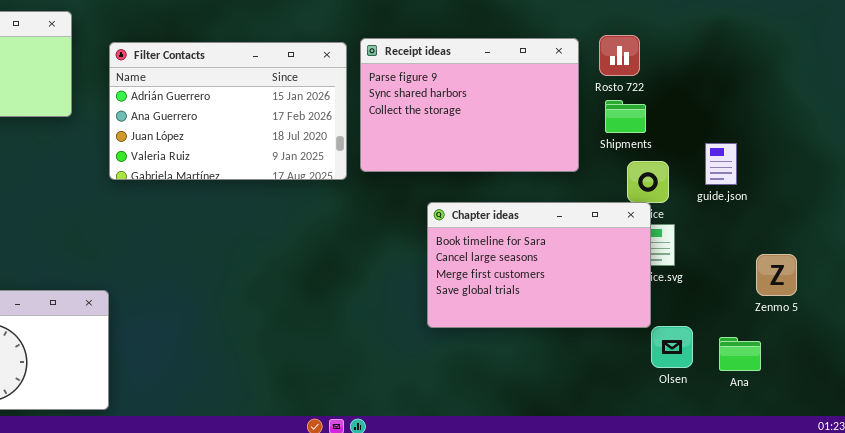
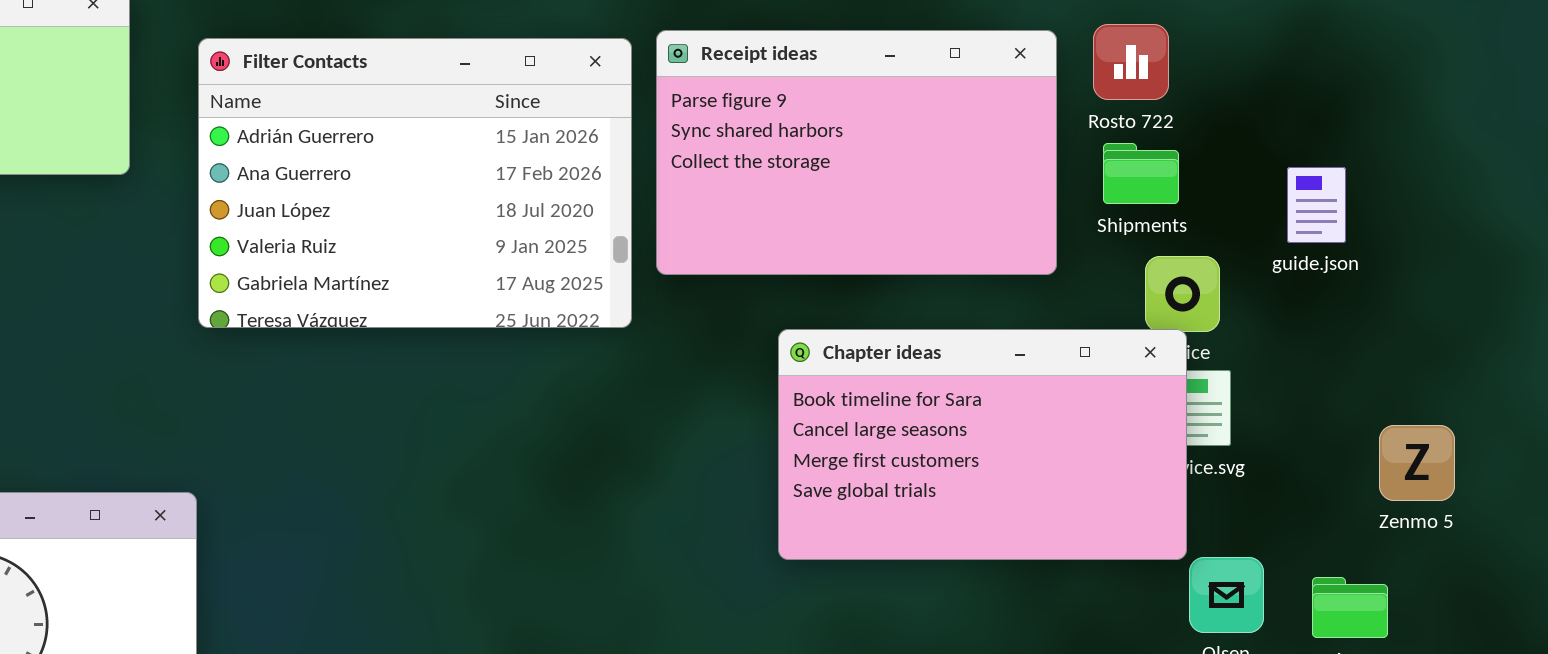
Filter Contacts: [109,42,347,180] -> [198,38,632,328], resized
guide.json: [705,143,737,185] -> [1287,167,1346,243], moved

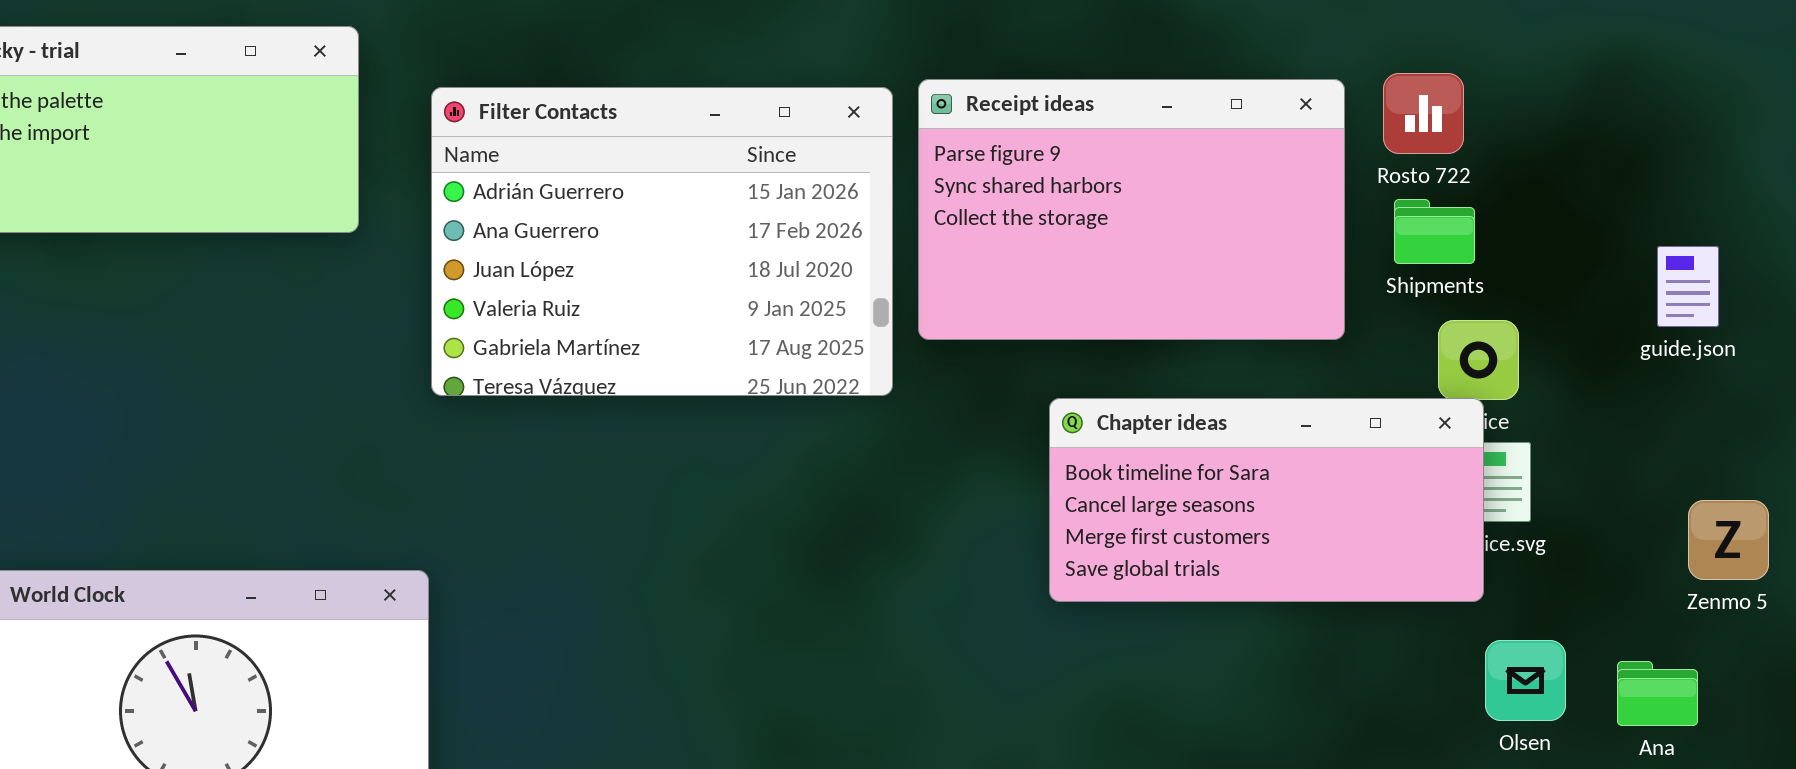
guide.json: [1287,167,1346,243] -> [1657,246,1719,327], moved
Chapter ideas: [778,329,1187,560] -> [1049,398,1484,602], resized

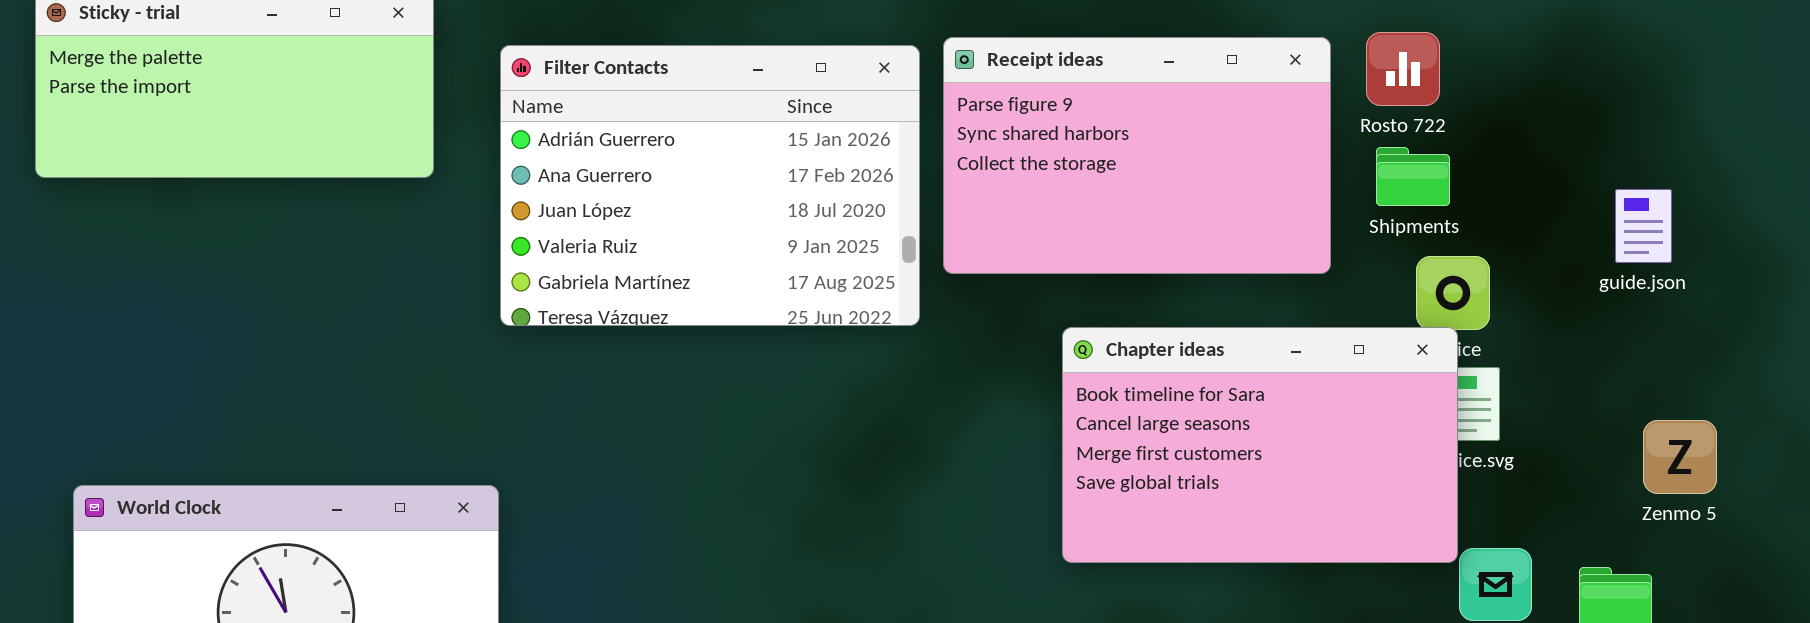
Chapter ideas: [1049,398,1484,602] -> [1062,327,1458,563], resized

